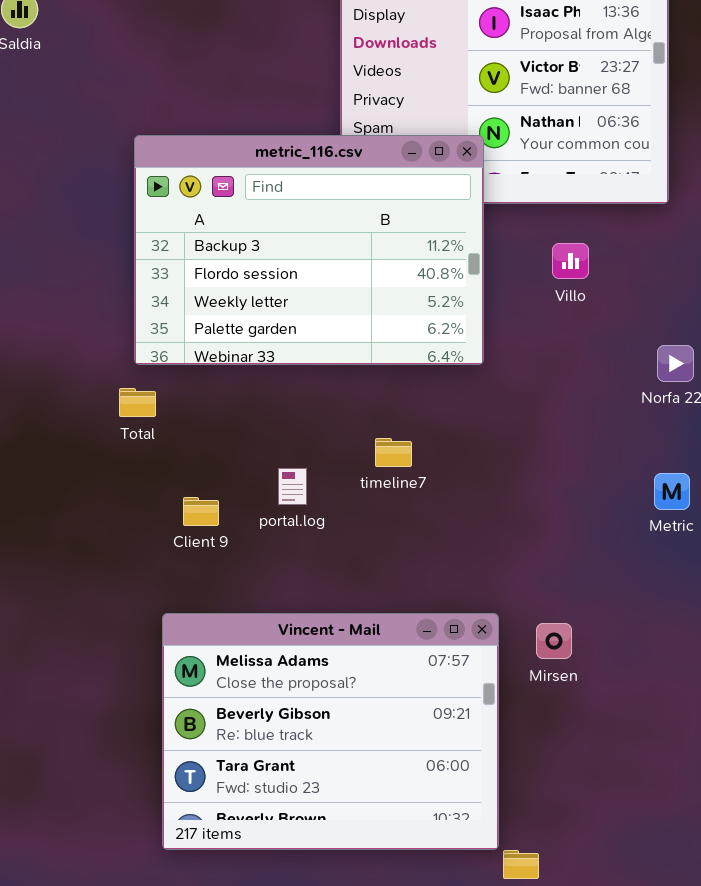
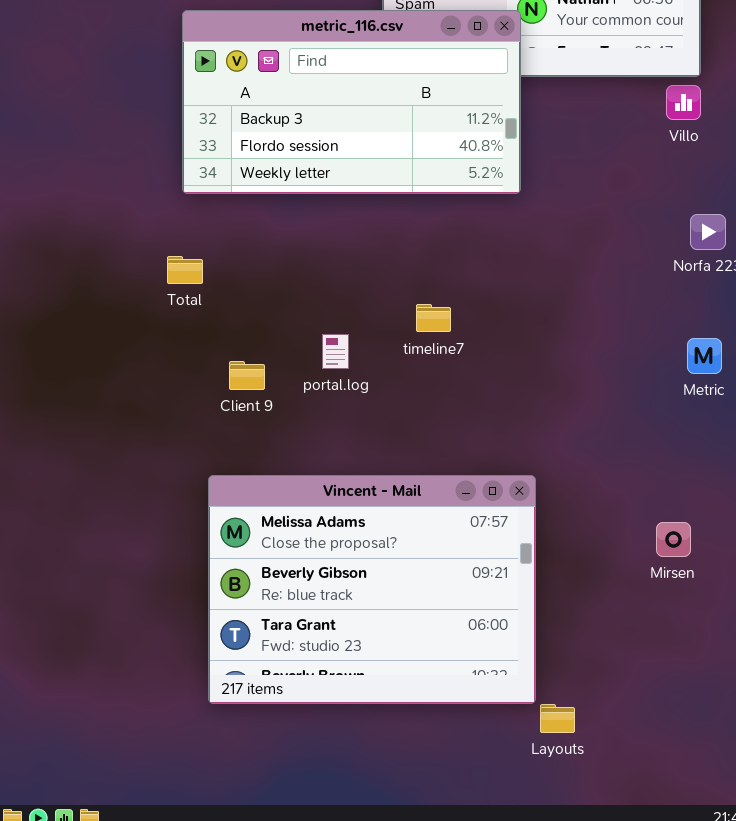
metric_116.csv: [134,135,484,365] -> [182,10,521,194], resized
Villo: [552,243,589,279] -> [666,85,701,120], moved
Mirsen: [536,623,572,659] -> [656,522,691,557], moved

